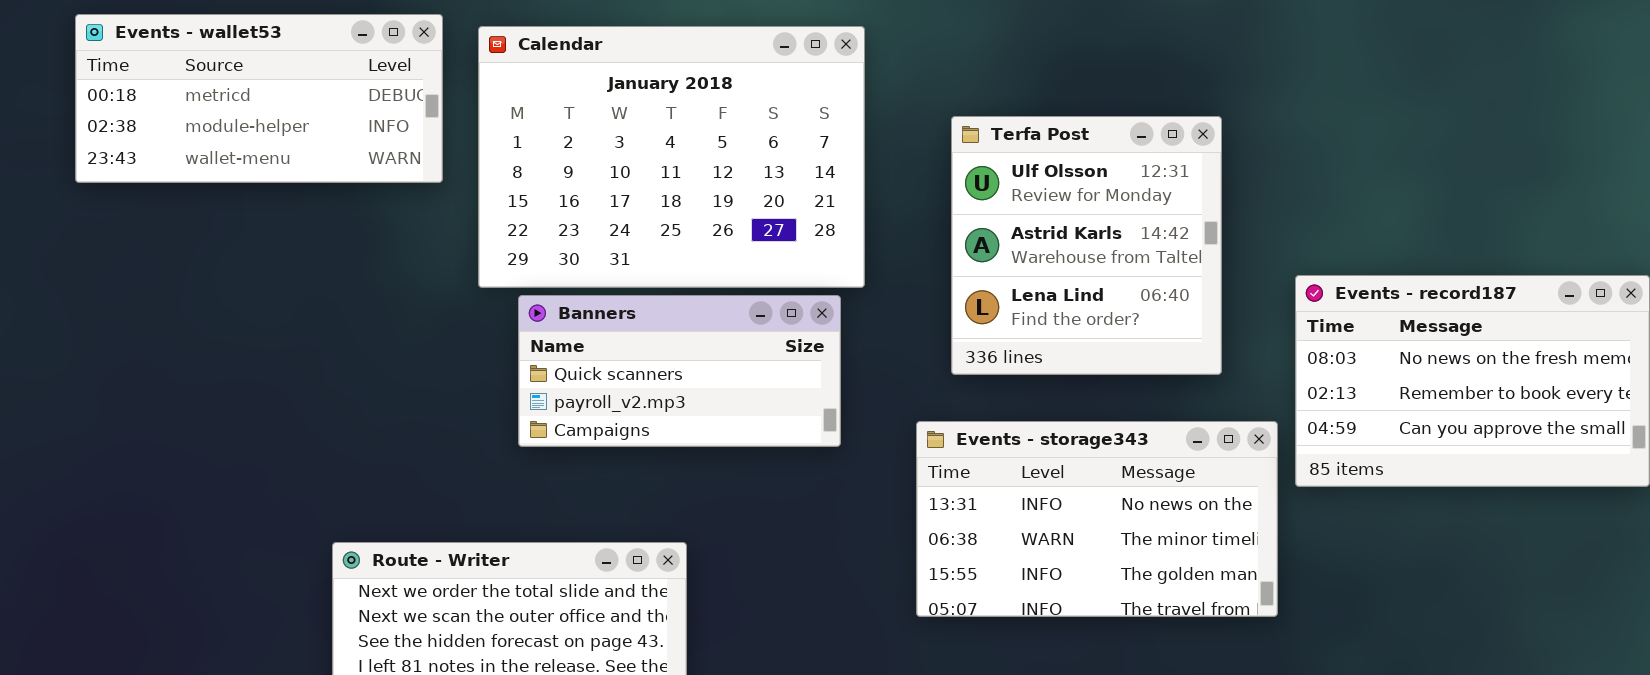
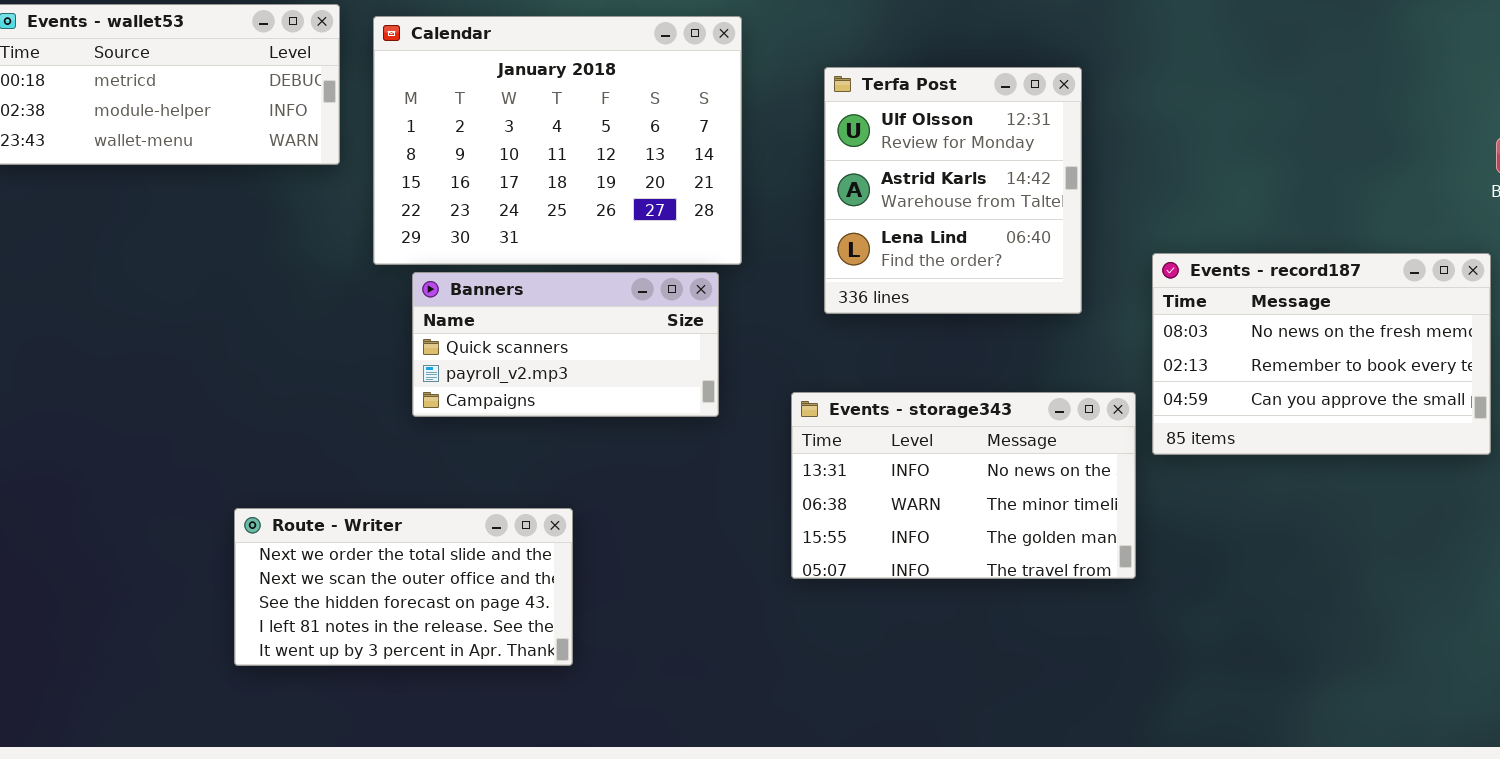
Terfa Post: [951,116,1222,375] -> [824,67,1082,314], moved

